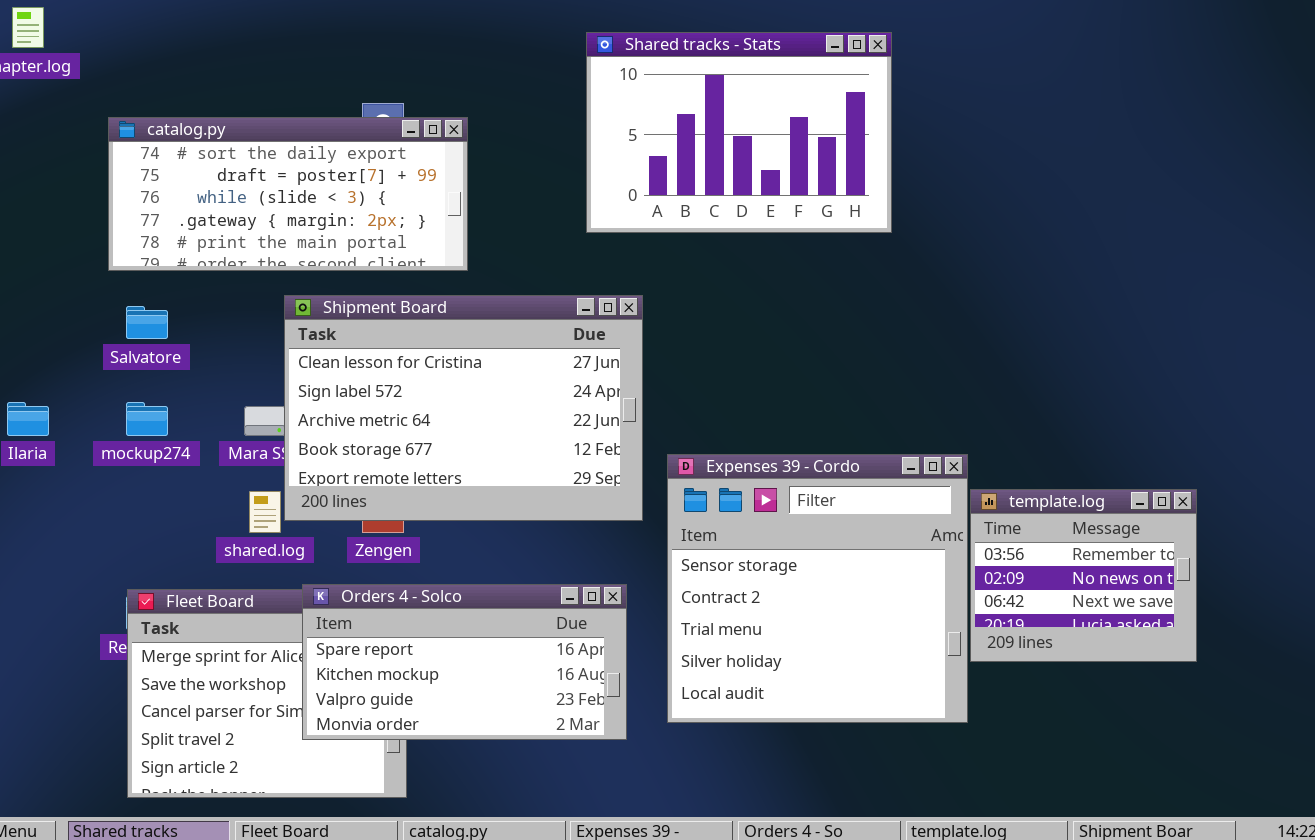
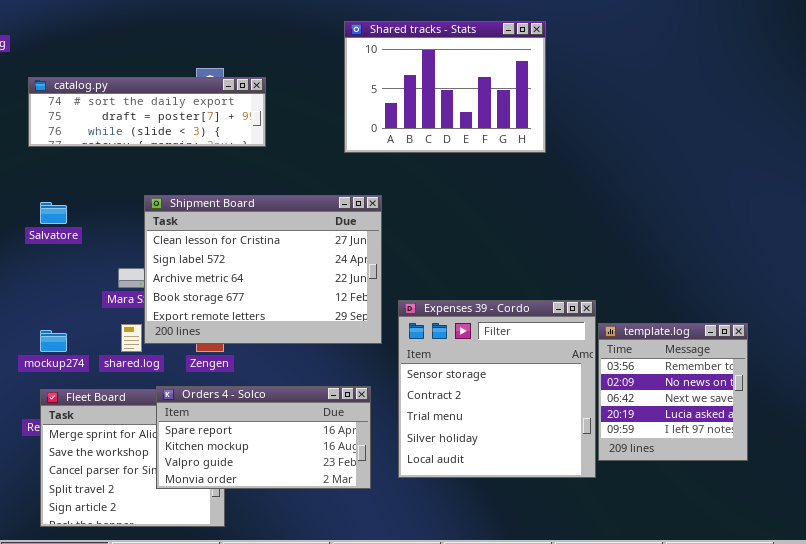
catalog.py: [108,117,468,271] -> [28,77,266,147], resized
mockup274: [126,402,168,436] -> [40,330,67,352], moved
template.log: [970,489,1197,662] -> [598,323,748,461], resized

